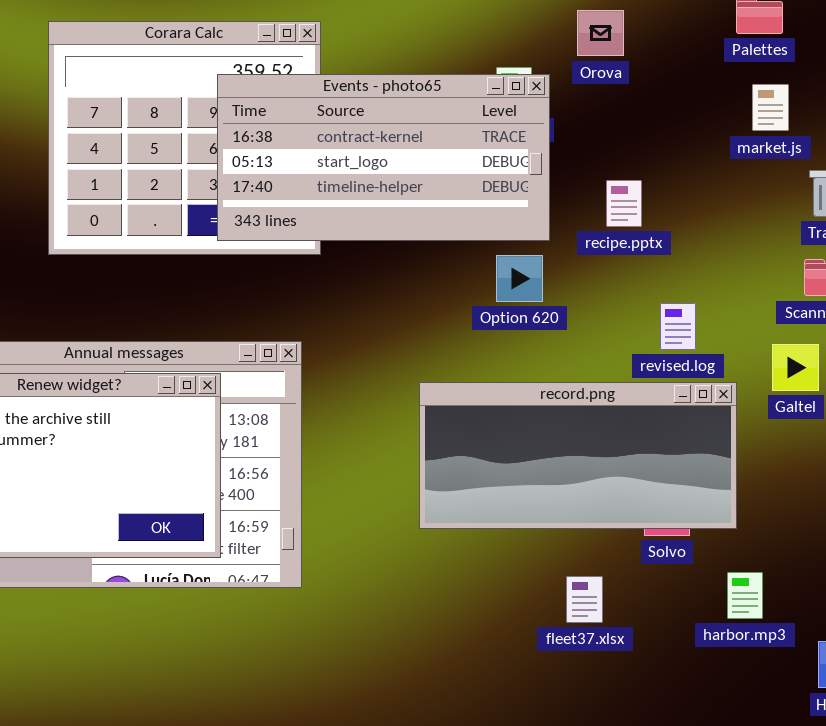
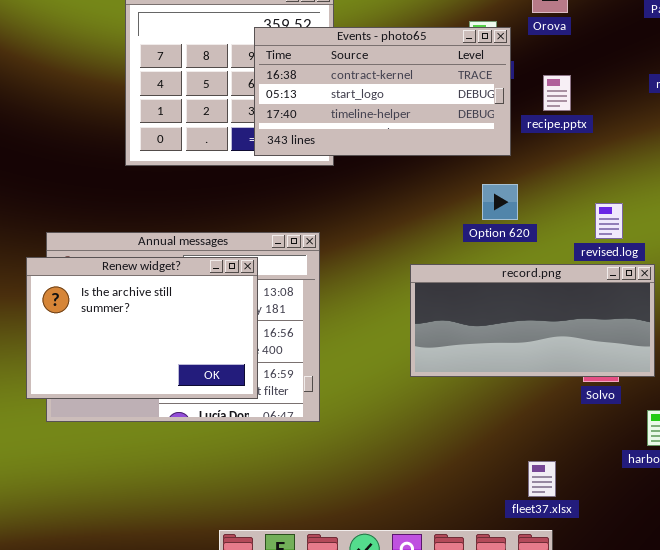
recipe.pptx: [606,180,642,227] -> [543,75,571,111], moved
Option 620: [496,255,543,302] -> [482,184,518,220], moved
fleet37.xlsx: [566,576,603,623] -> [528,461,556,497], moved

